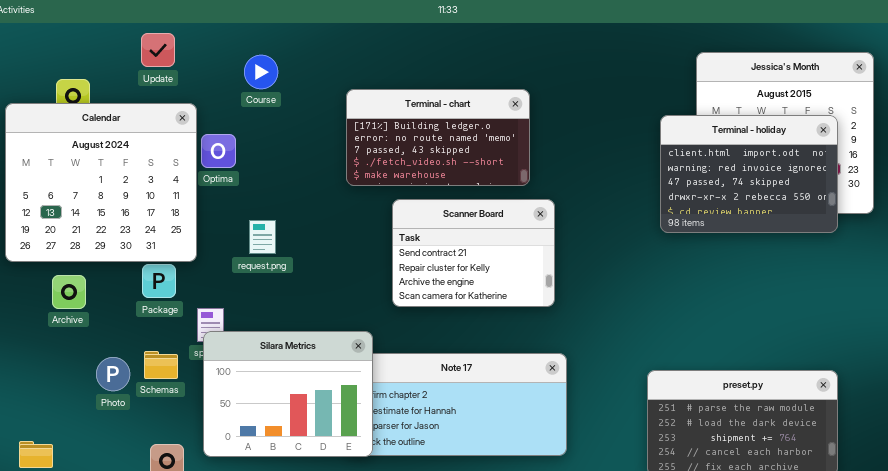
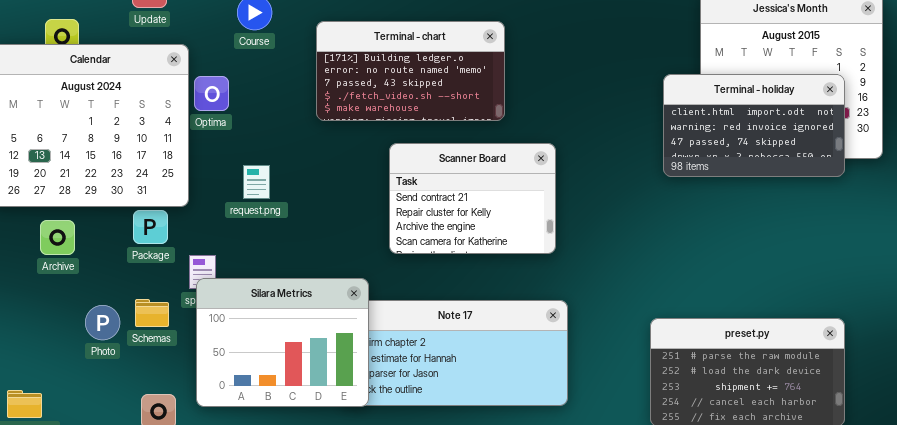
Terminal - chart: [346,89,530,186] -> [316,21,505,121], moved
Terminal - holiday: [660,115,838,233] -> [663,74,845,177], resized

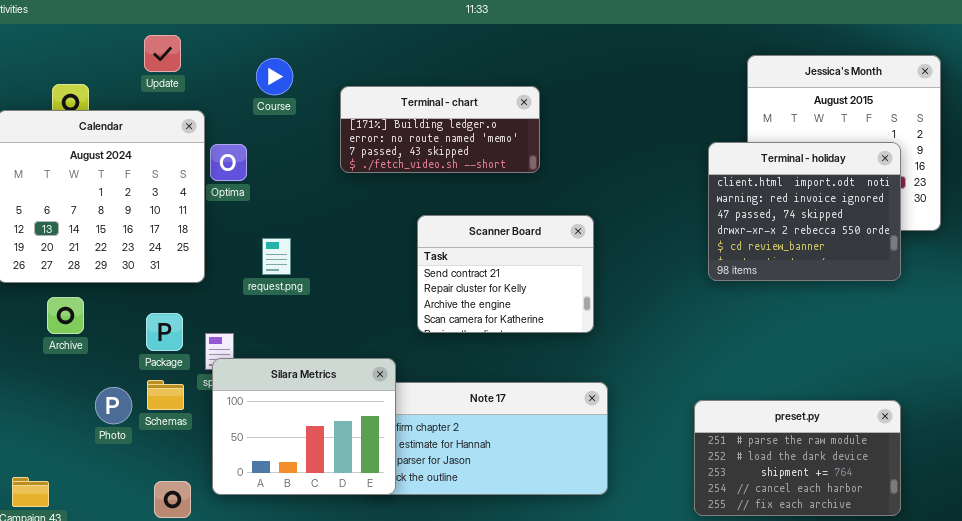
Terminal - chart: [316,21,505,121] -> [340,86,540,173], resized
Terminal - holiday: [663,74,845,177] -> [708,142,901,281], resized
Package: [133,210,168,244] -> [146,313,183,351], moved

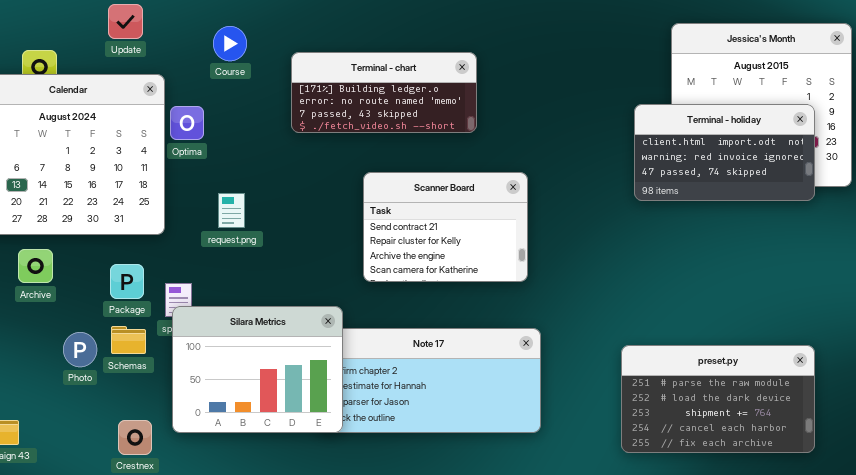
Terminal - holiday: [708,142,901,281] -> [634,104,815,201], resized

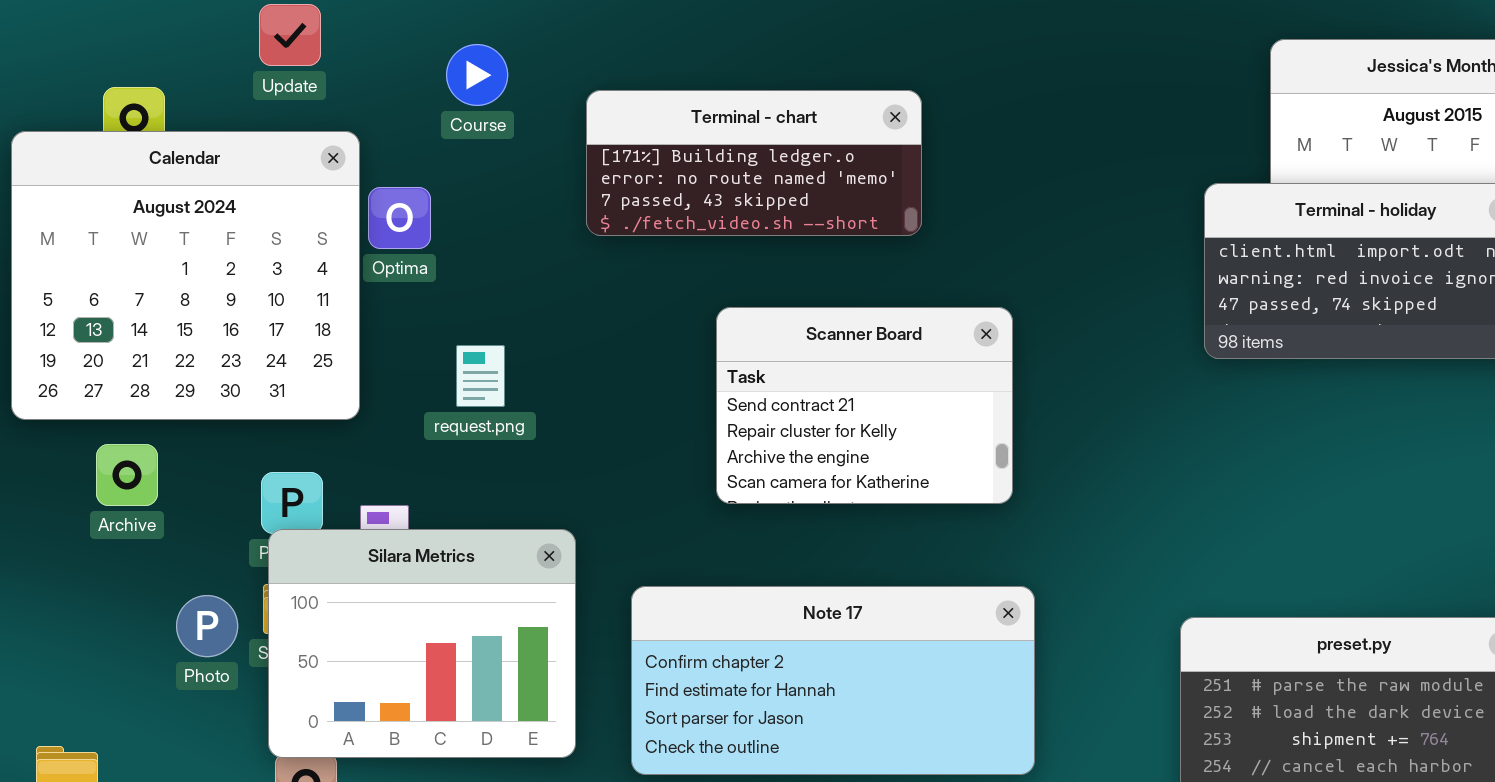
Silara Metrics: [172,306,343,433] -> [268,529,576,758], moved

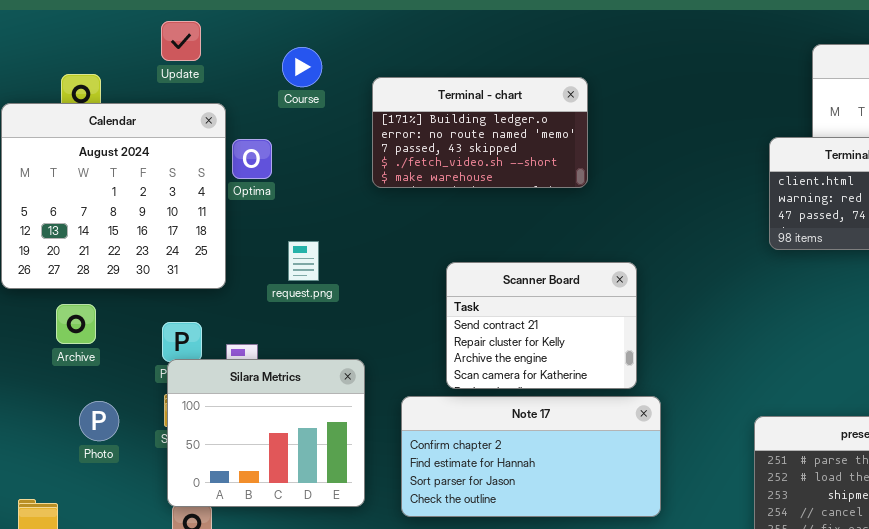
Terminal - chart: [586,90,922,236] -> [372,77,588,188], resized
Scanner Board: [716,307,1013,504] -> [446,262,637,389], moved
Photo: [176,595,238,657] -> [79,401,119,441], moved

